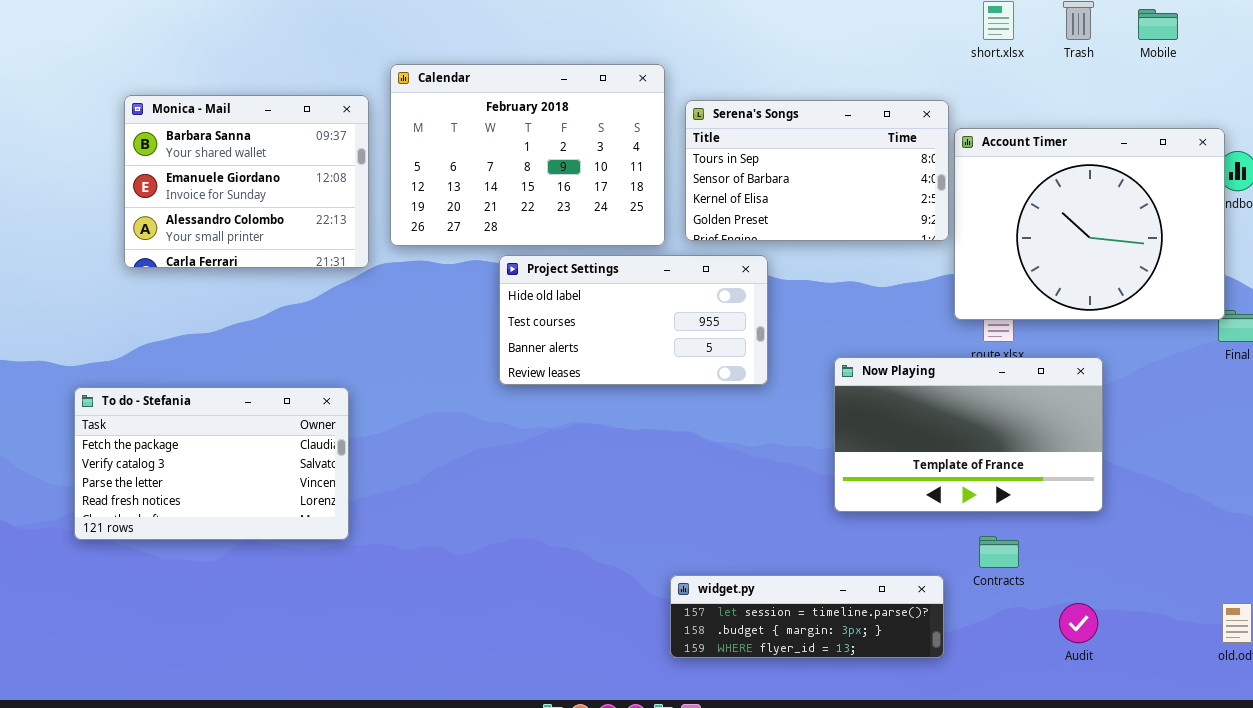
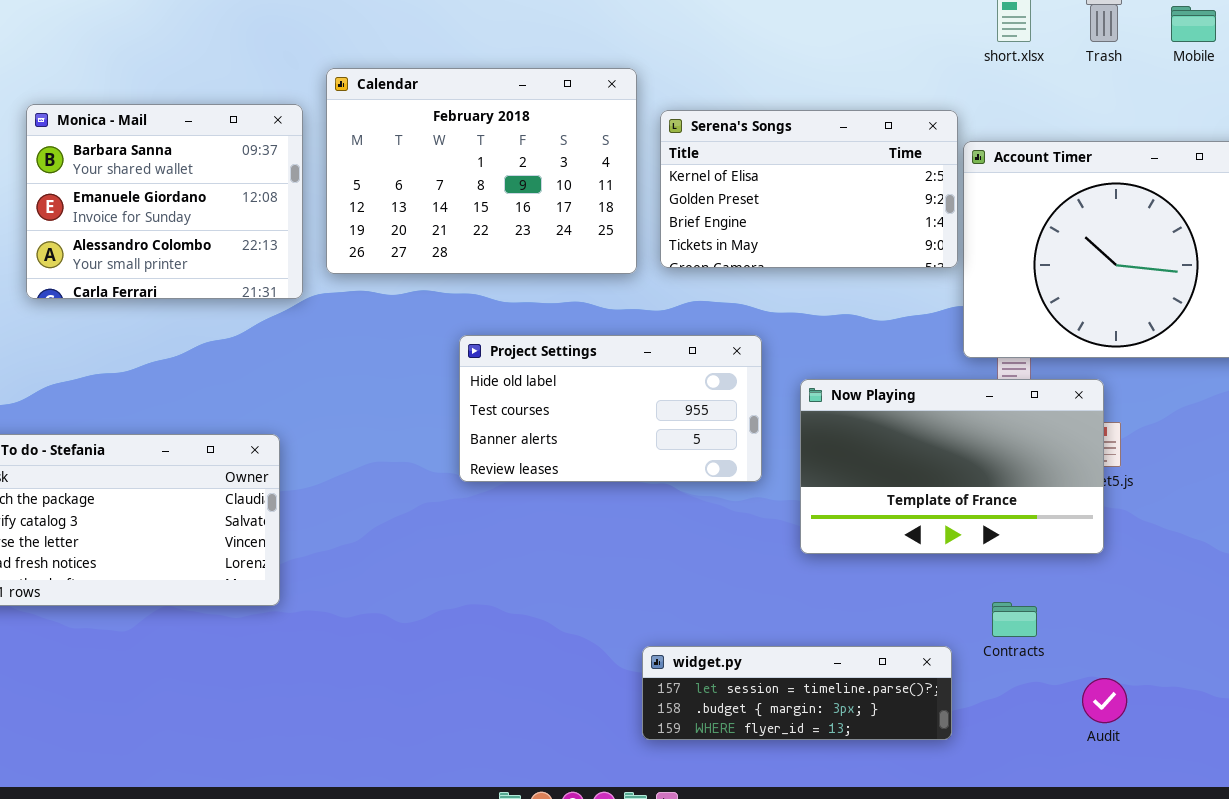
Serena's Songs: [685,100,949,241] -> [660,110,958,268], scrolled down 2 rows
Project Settings: [499,255,768,385] -> [459,335,762,482], moved
Now Playing: [834,357,1103,512] -> [800,379,1104,554], moved

